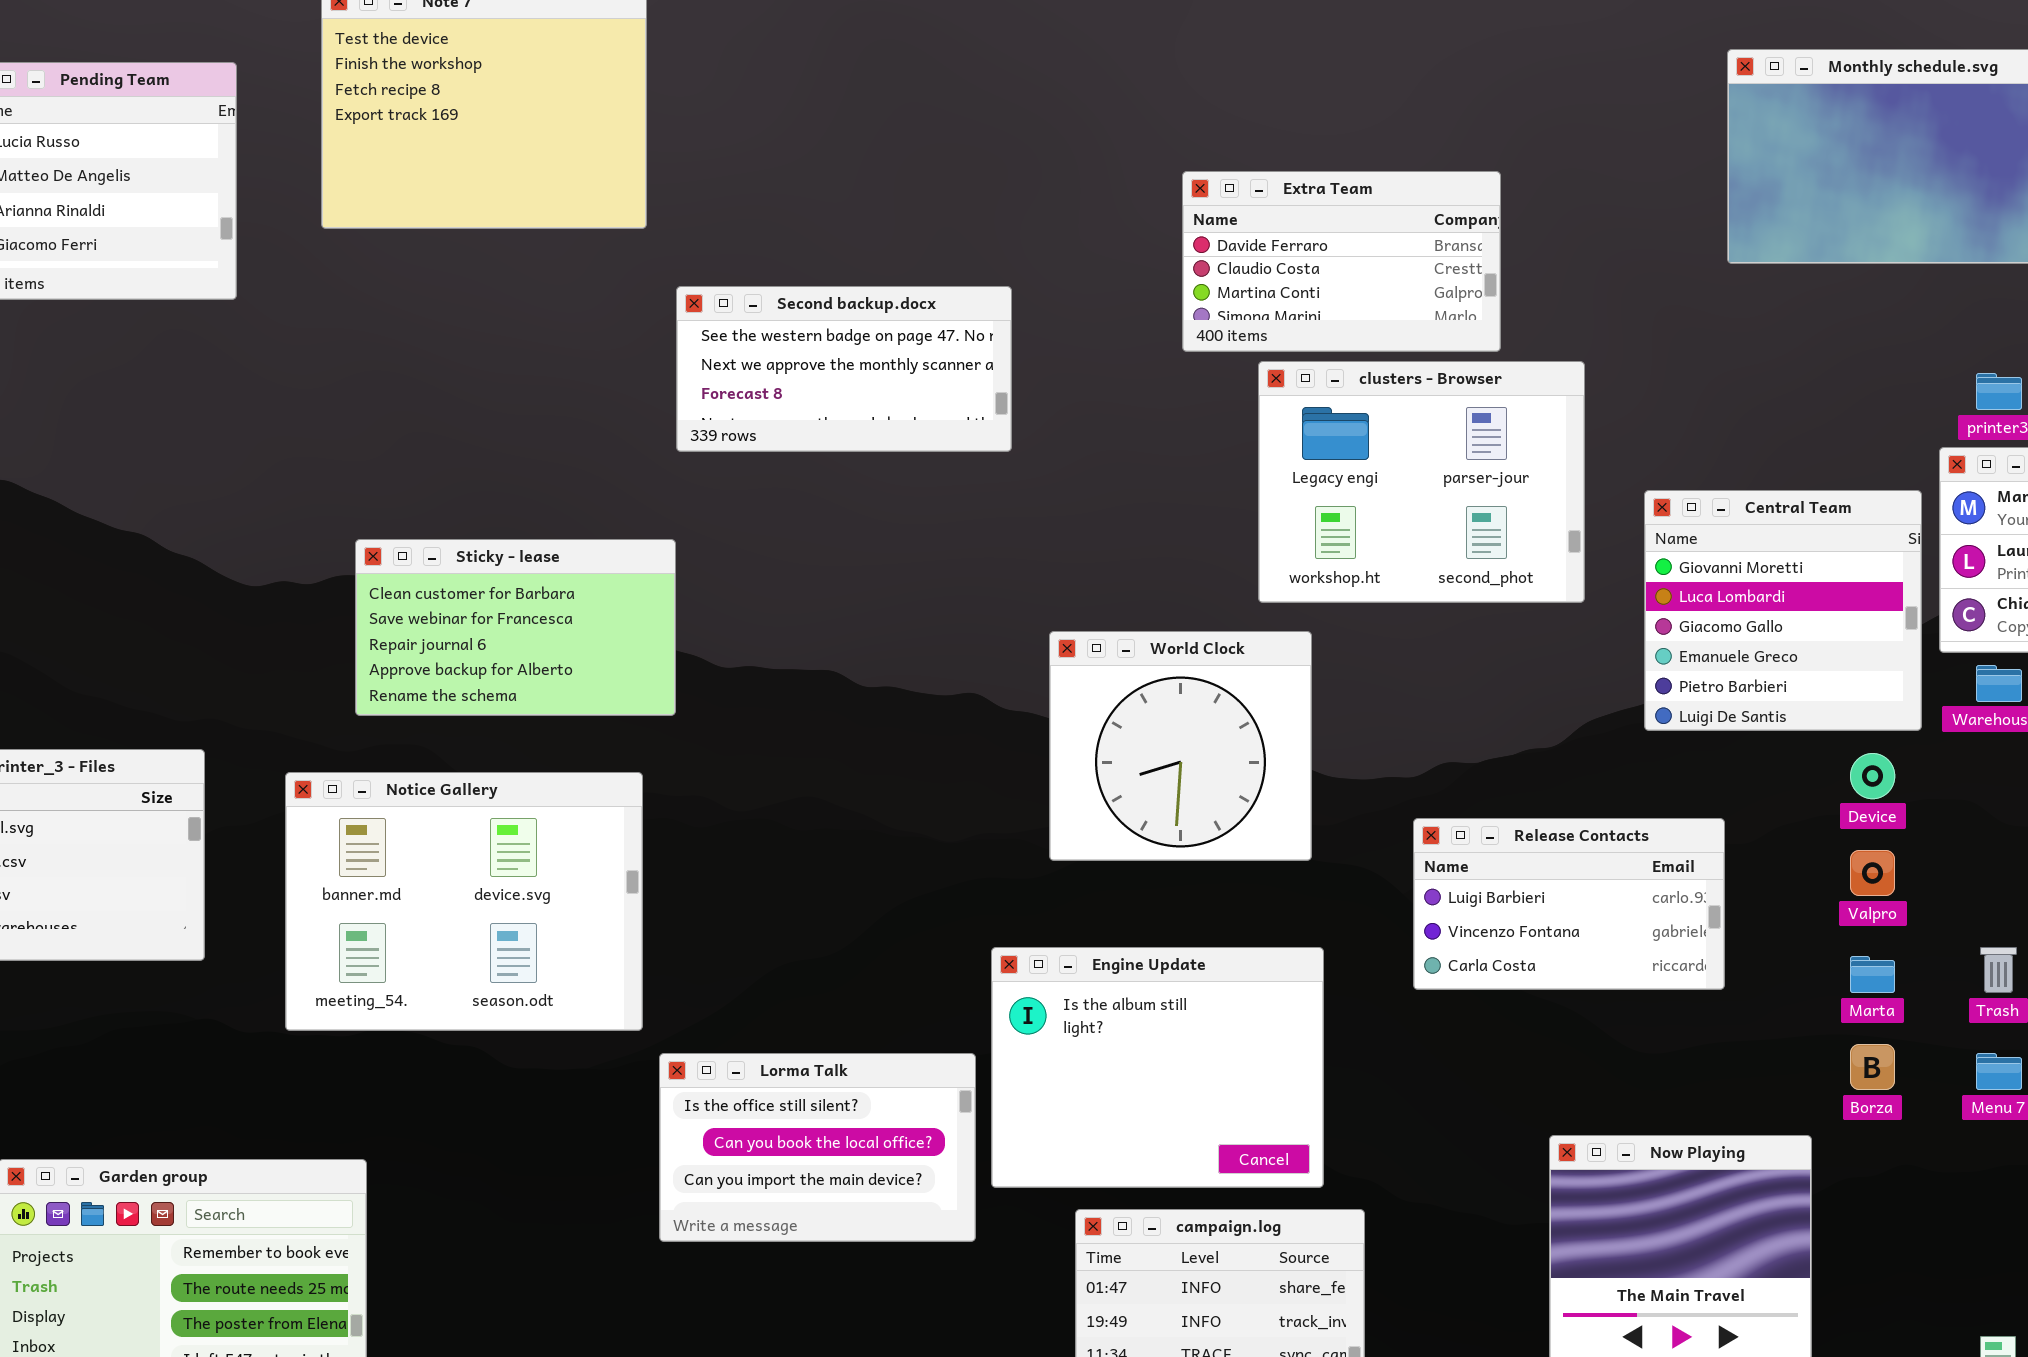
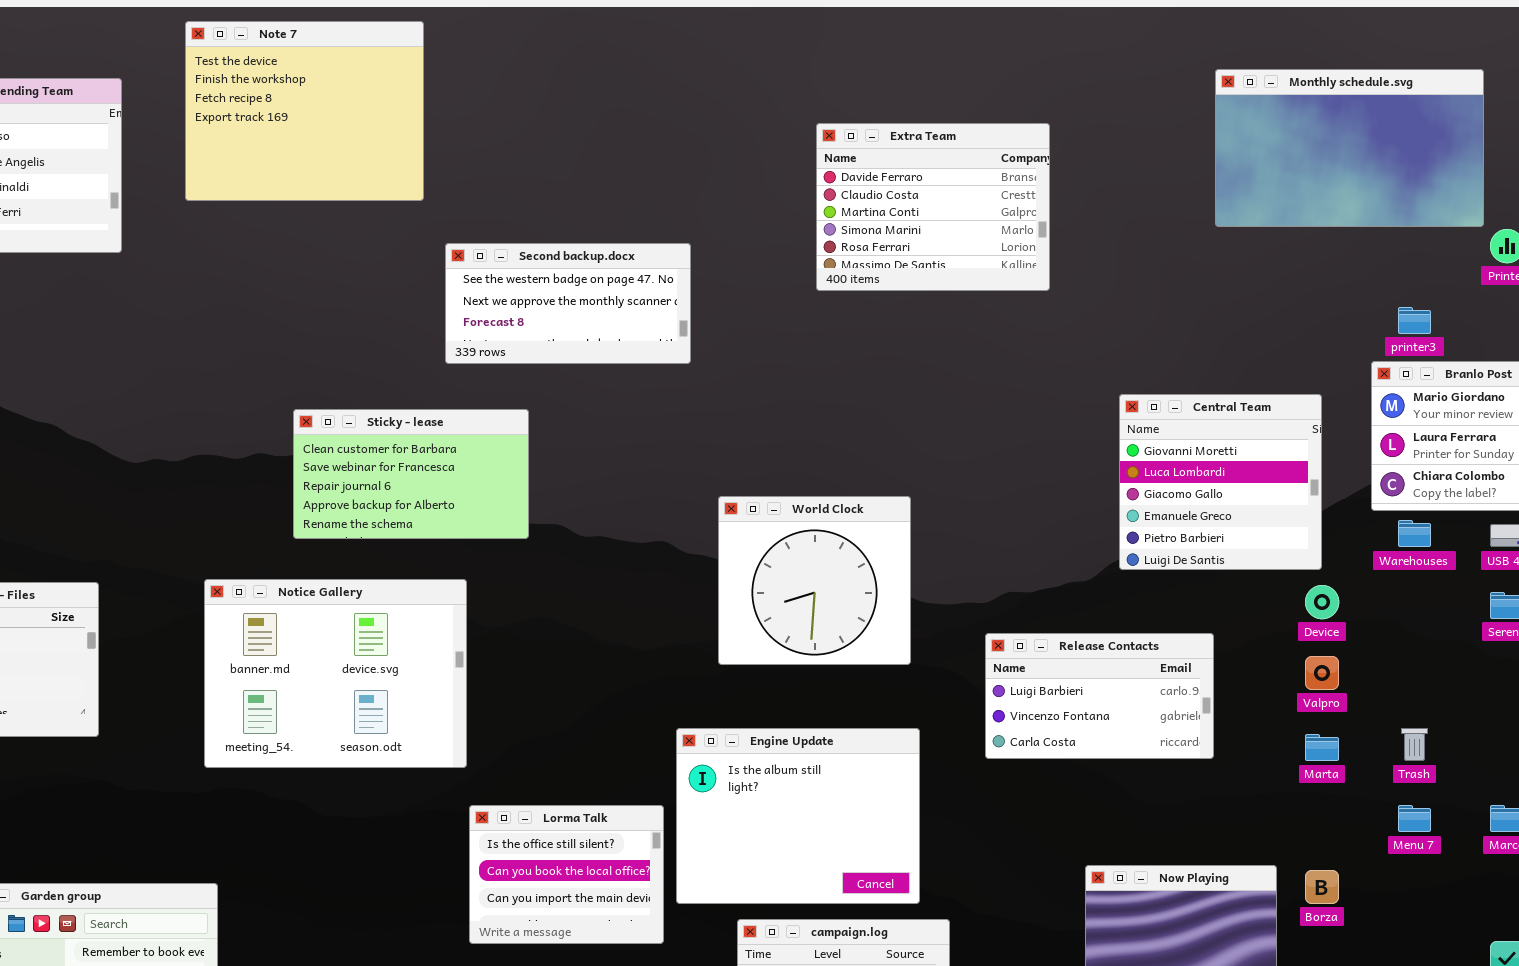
Extra Team: [1182,171,1501,352] -> [816,123,1050,291], resized
clusters - Browser: [1258,361,1585,603] -> none, closed
Central Team: [1644,490,1922,731] -> [1119,394,1322,570], moved
Sticky - lease: [355,539,676,716] -> [293,409,529,539], moved
Notice Gallery: [285,772,643,1031] -> [204,579,467,768], moved
Borza: [1850,1044,1895,1090] -> [1305,870,1339,904], moved
Lorma Talk: [659,1053,976,1242] -> [469,805,664,944], resized

